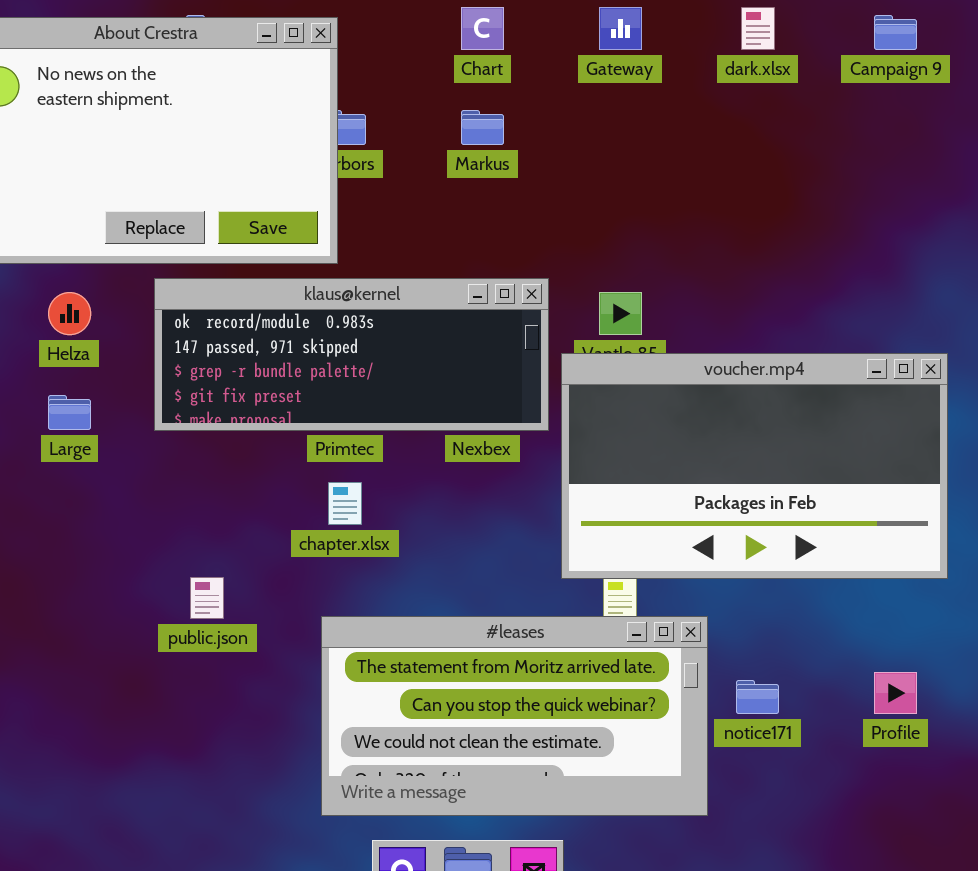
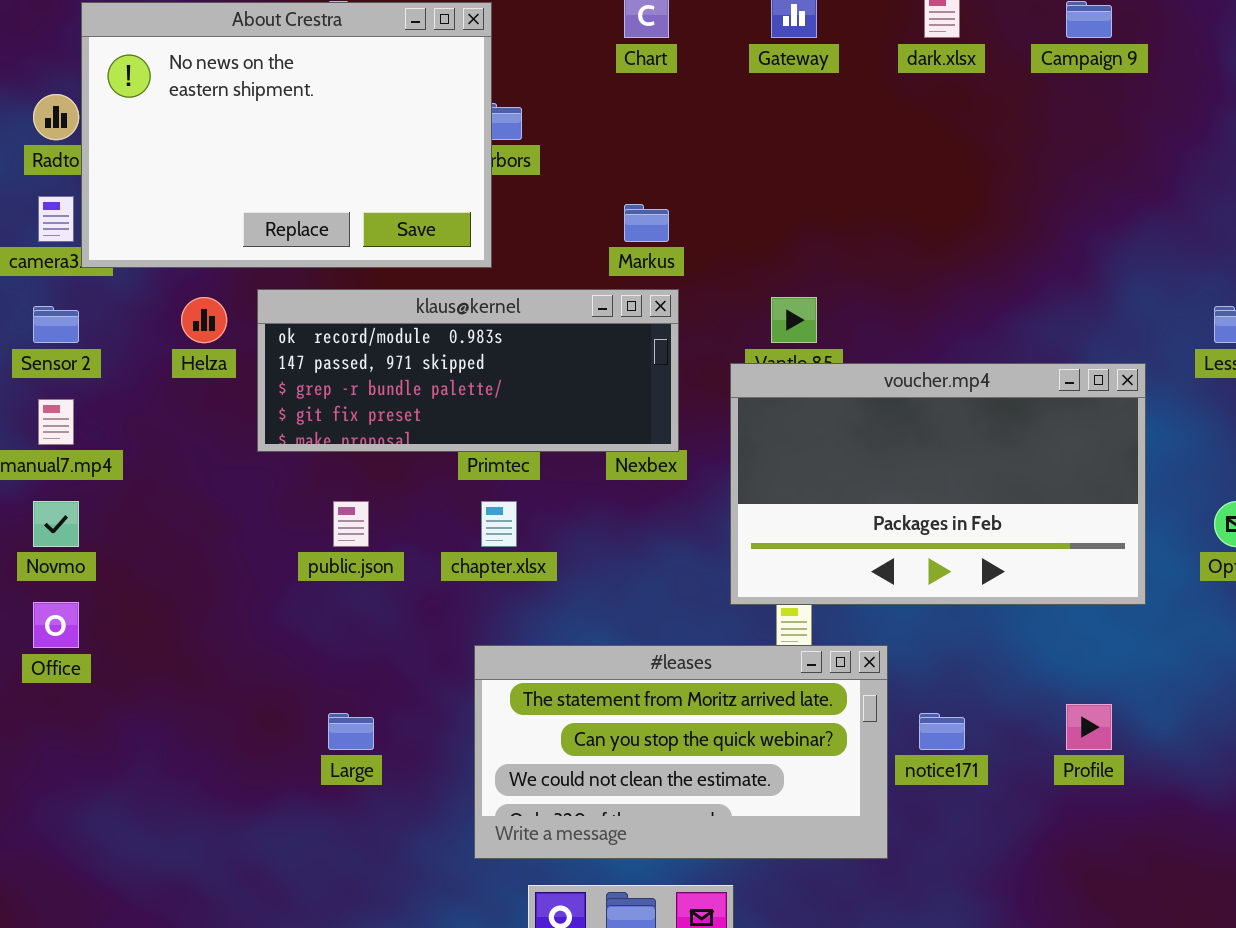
Markus: [461,110,504,145] -> [624,204,669,242], moved
klaus@kernel: [154,278,549,431] -> [257,289,679,452], moved
Large: [48,395,91,430] -> [328,713,374,750], moved
public.json: [190,577,224,619] -> [333,501,369,547], moved

